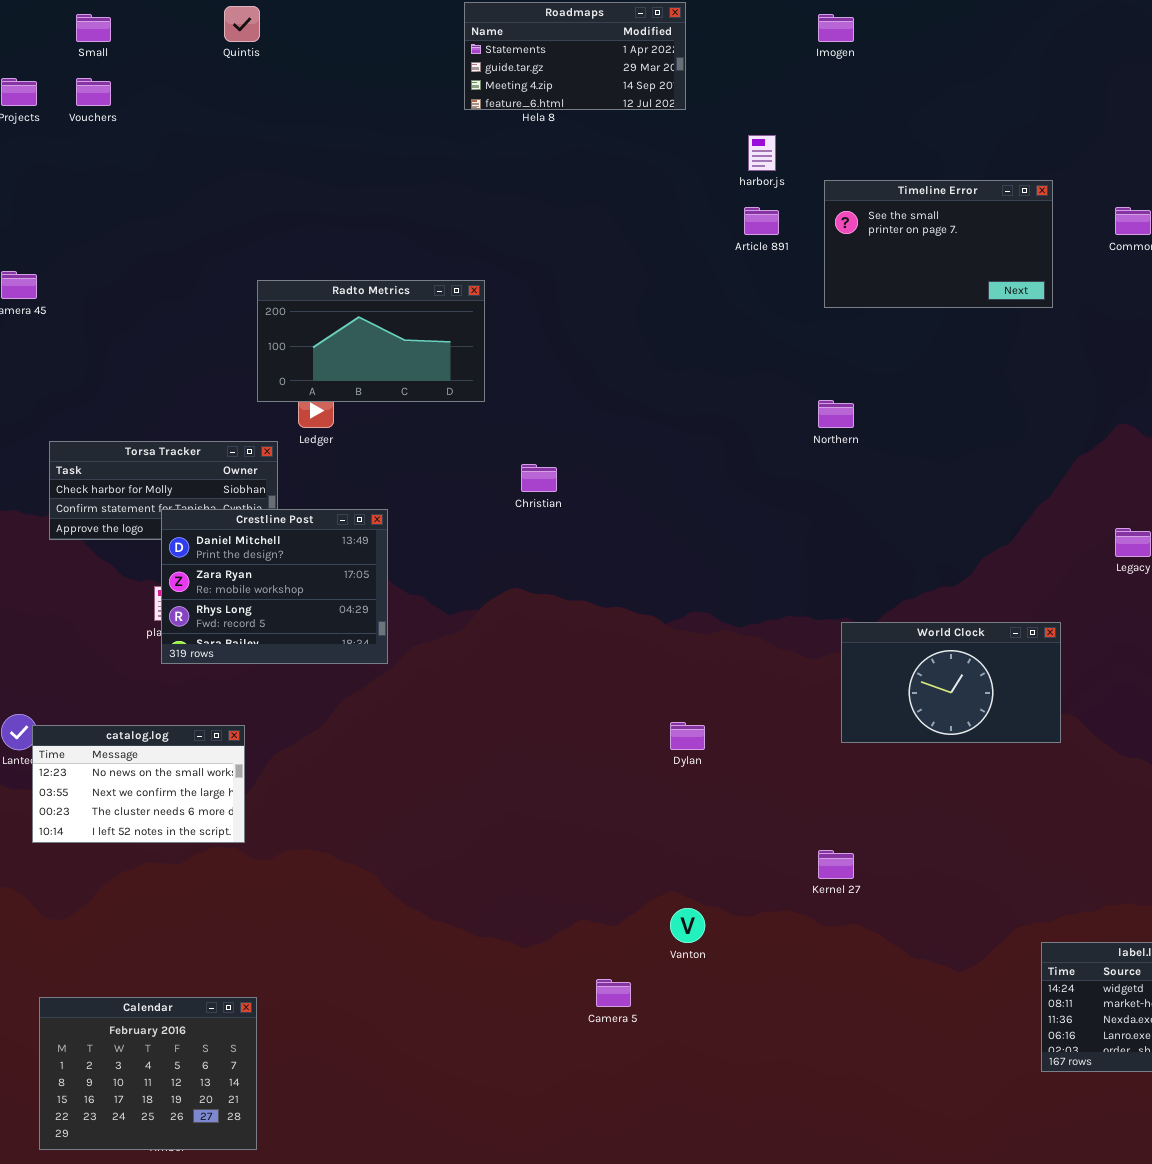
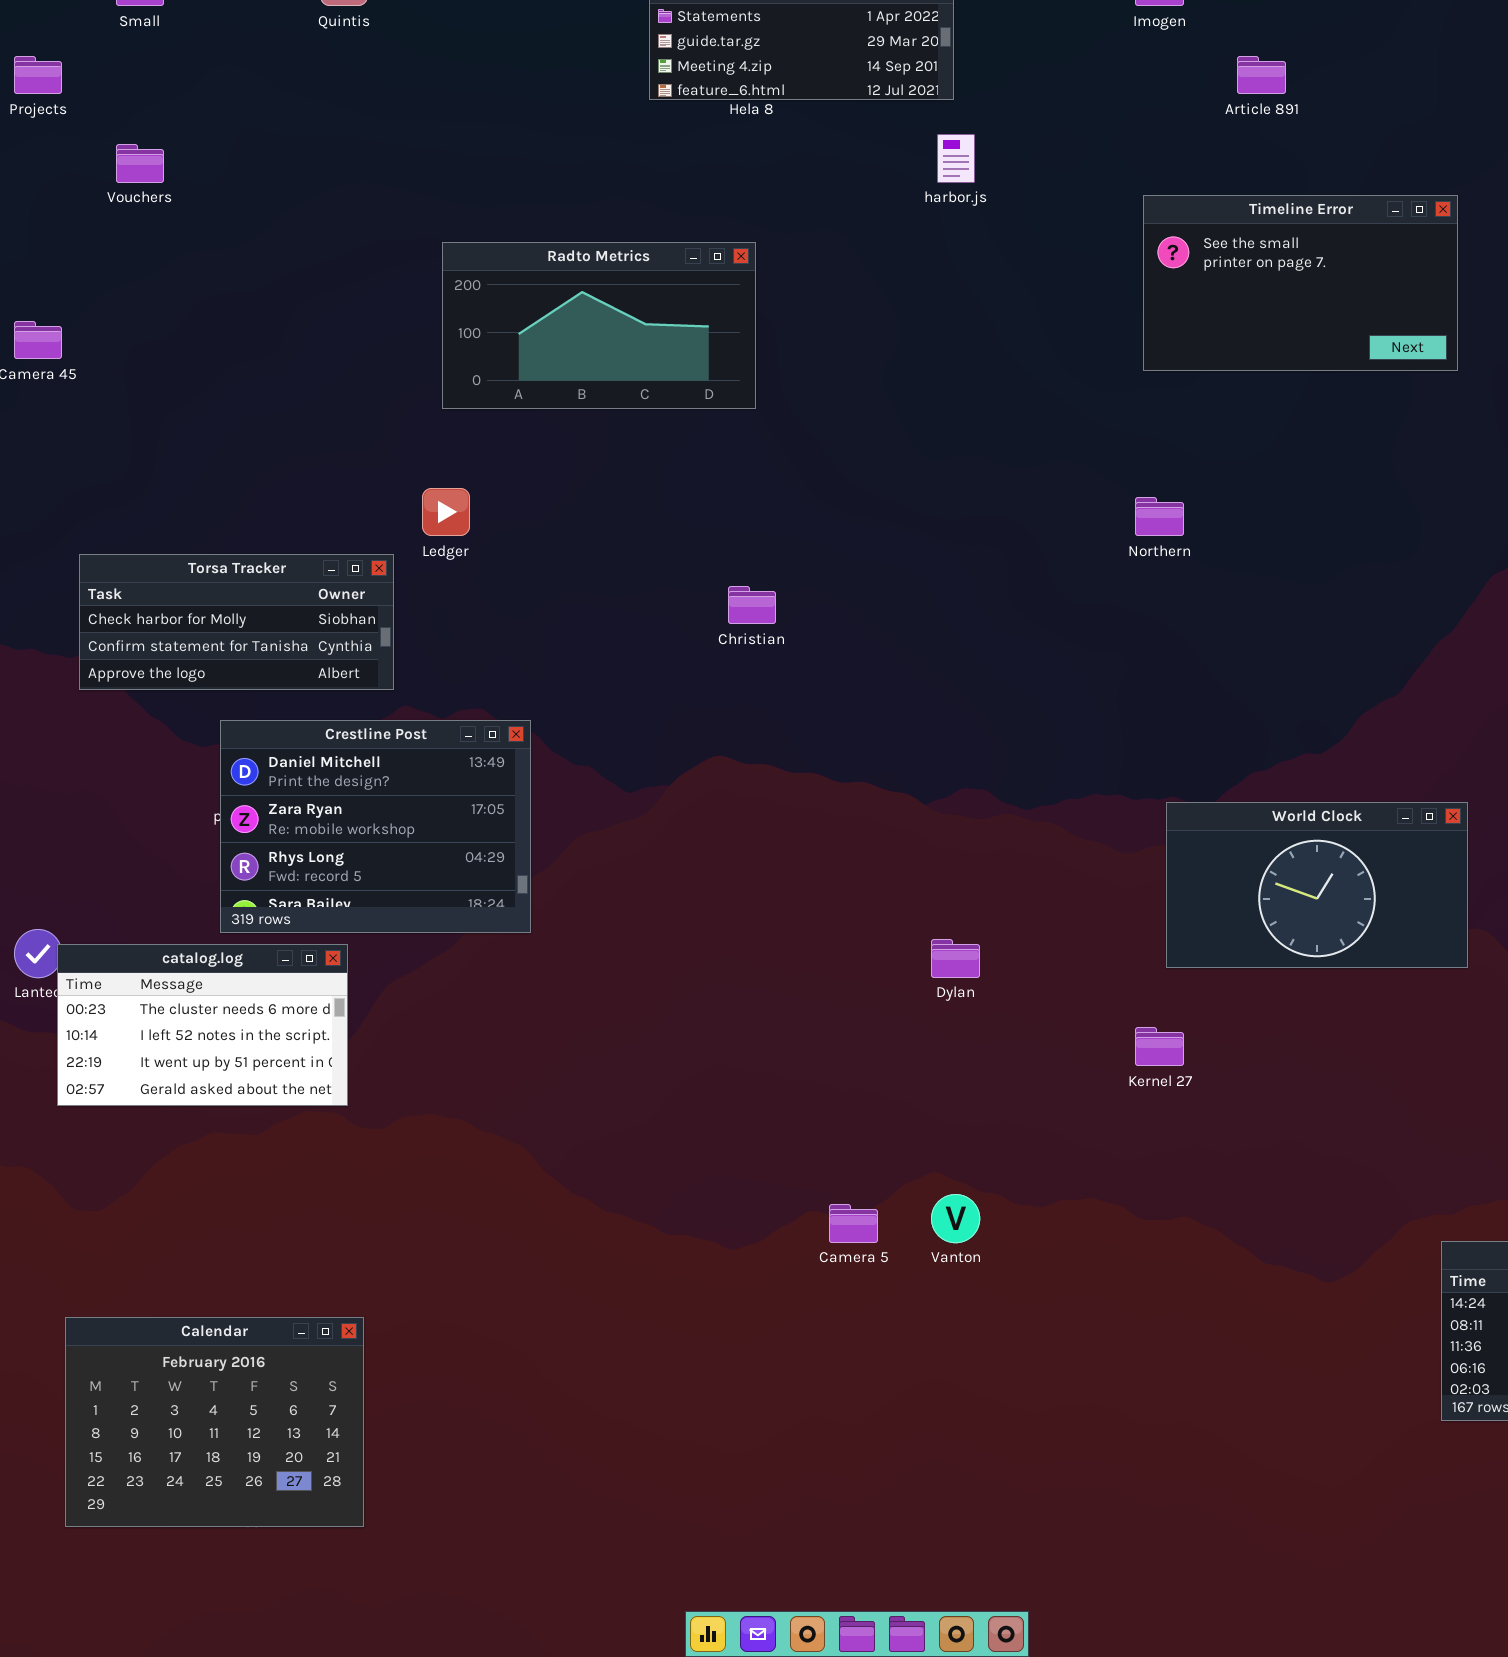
Vouchers: [76,78,111,106] -> [116,144,164,183], moved
harbor.js: [748,135,776,171] -> [937,134,975,183], moved
Article 891: [744,207,779,235] -> [1237,56,1286,94], moved
Radto Metrics: [257,280,485,402] -> [442,242,756,409], moved
Crestline Post: [161,509,388,664] -> [220,720,531,933], moved
catalog.log: [32,725,245,843] -> [57,944,348,1106], scrolled down 2 rows
Kernel 27: [818,850,854,879] -> [1135,1027,1184,1066], moved
Camera 5: [596,979,631,1007] -> [829,1204,878,1243], moved

